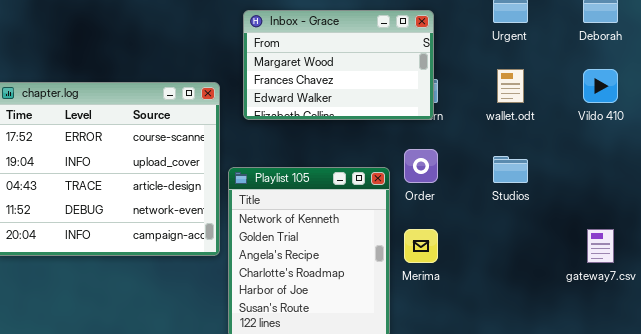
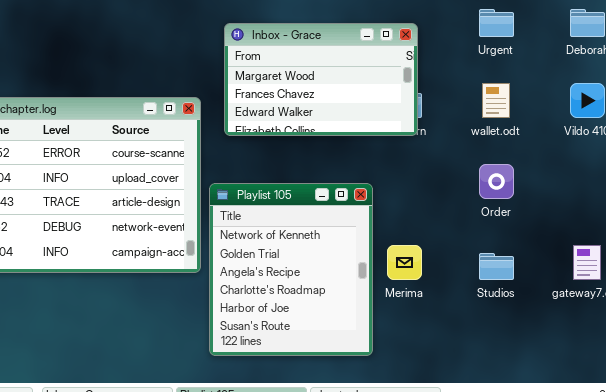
Order: [404,149,438,183] -> [479,164,514,199], moved
Studios: [493,156,528,183] -> [479,253,514,280], moved

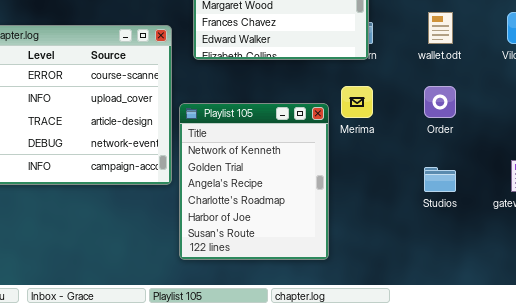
Merima: [387,245,422,280] -> [341,86,373,118], moved

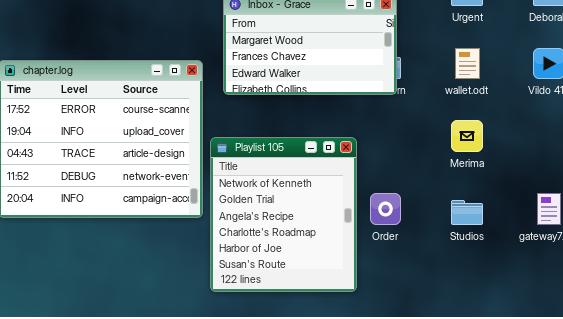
Merima: [341,86,373,118] -> [451,120,483,152], moved
Order: [424,86,456,118] -> [370,193,401,225], moved

